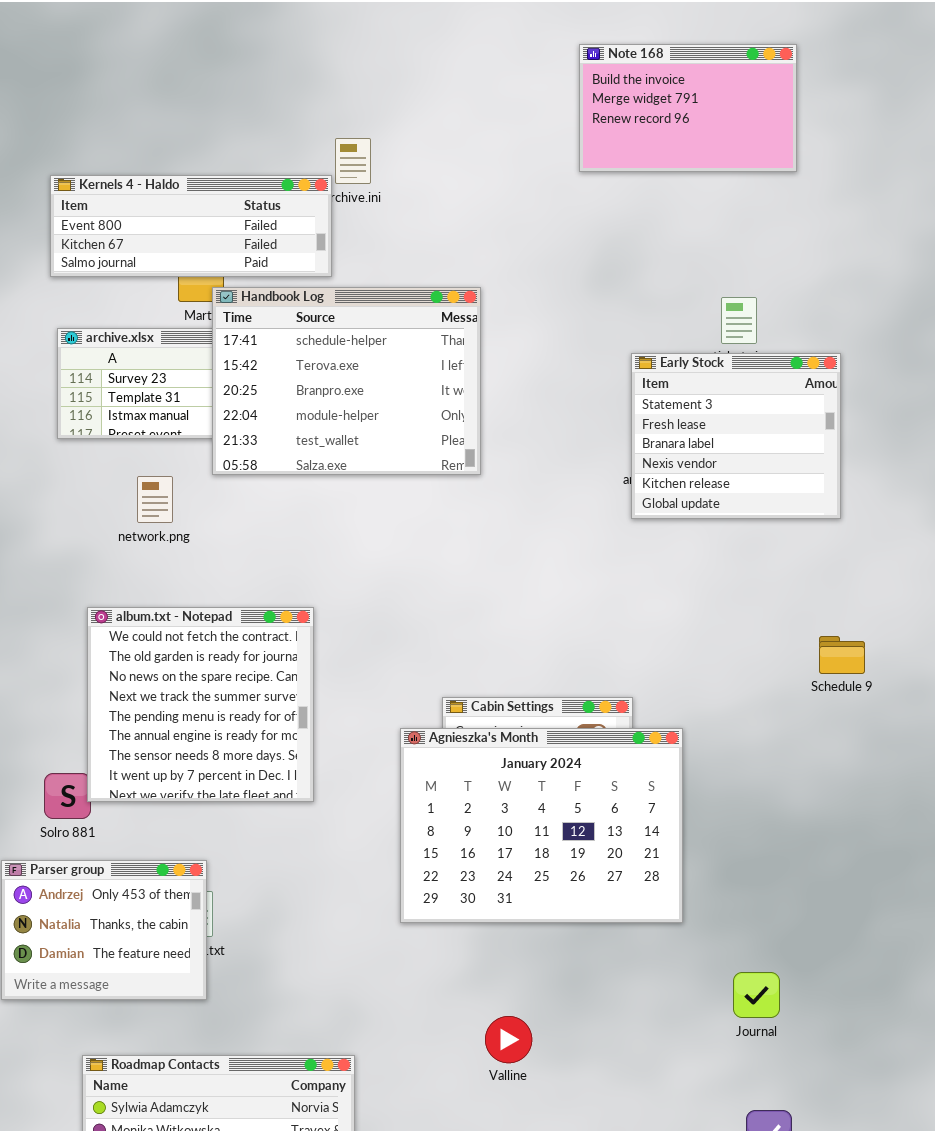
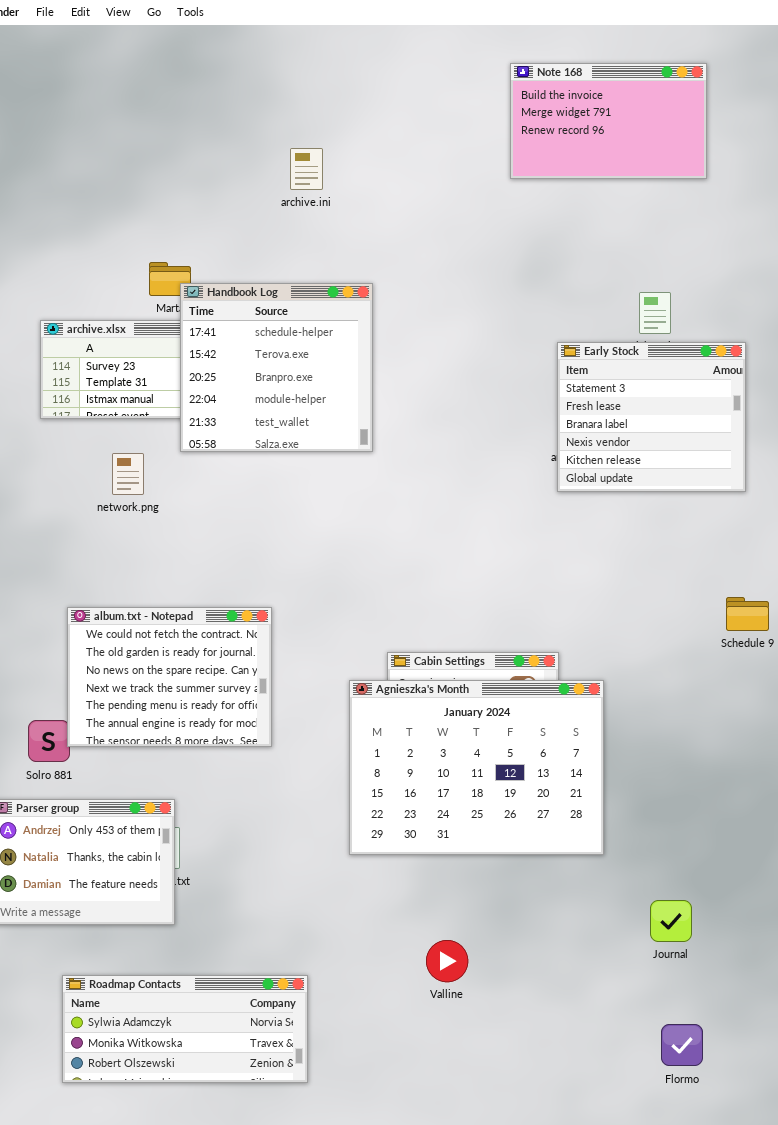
Kernels 4 - Haldo: [50,175,332,277] -> none, closed
Handbook Log: [212,287,481,475] -> [180,283,373,452], resized
album.txt - Notepad: [87,607,314,802] -> [67,607,272,747], resized

